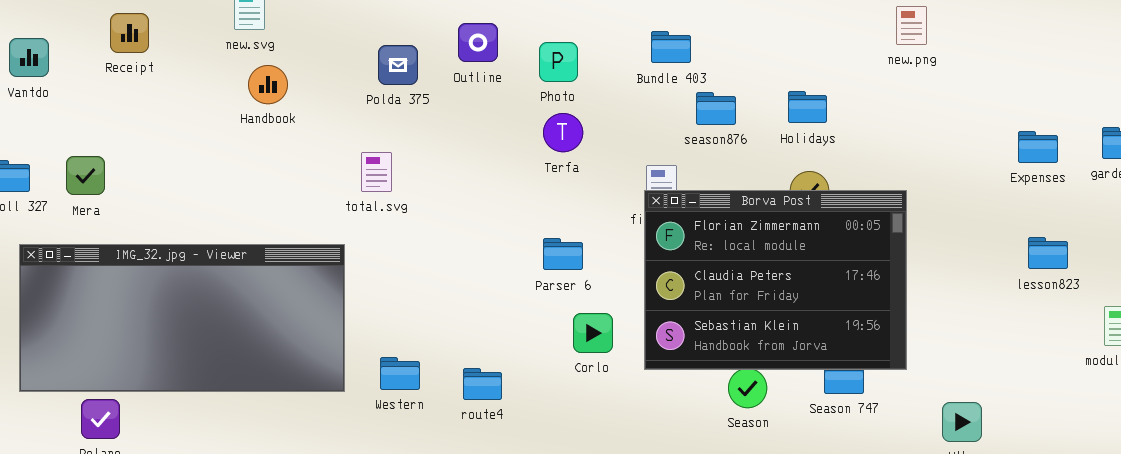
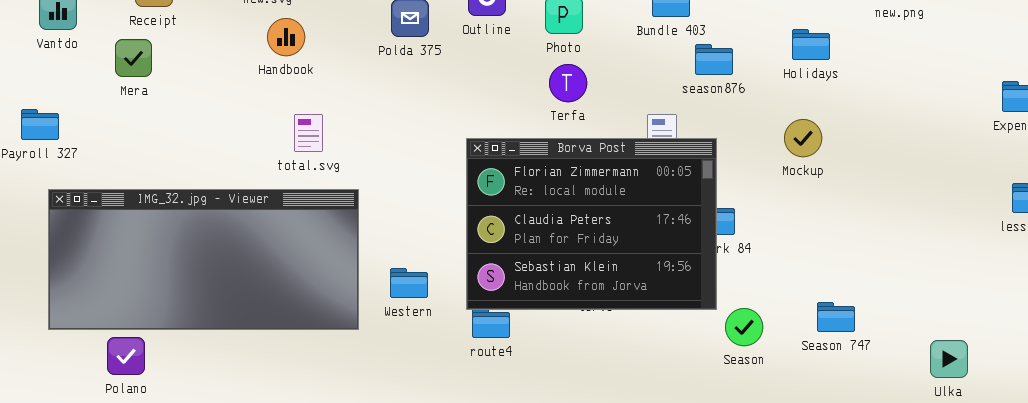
Holidays: [788,91,827,123] -> [792,29,830,60], moved
total.svg: [361,152,392,192] -> [294,114,323,152], moved
Mera: [66,156,105,195] -> [115,39,152,77], moved
Borva Post: [644,190,907,370] -> [466,138,717,310], moved
Western: [380,357,420,390] -> [390,268,428,298], moved

